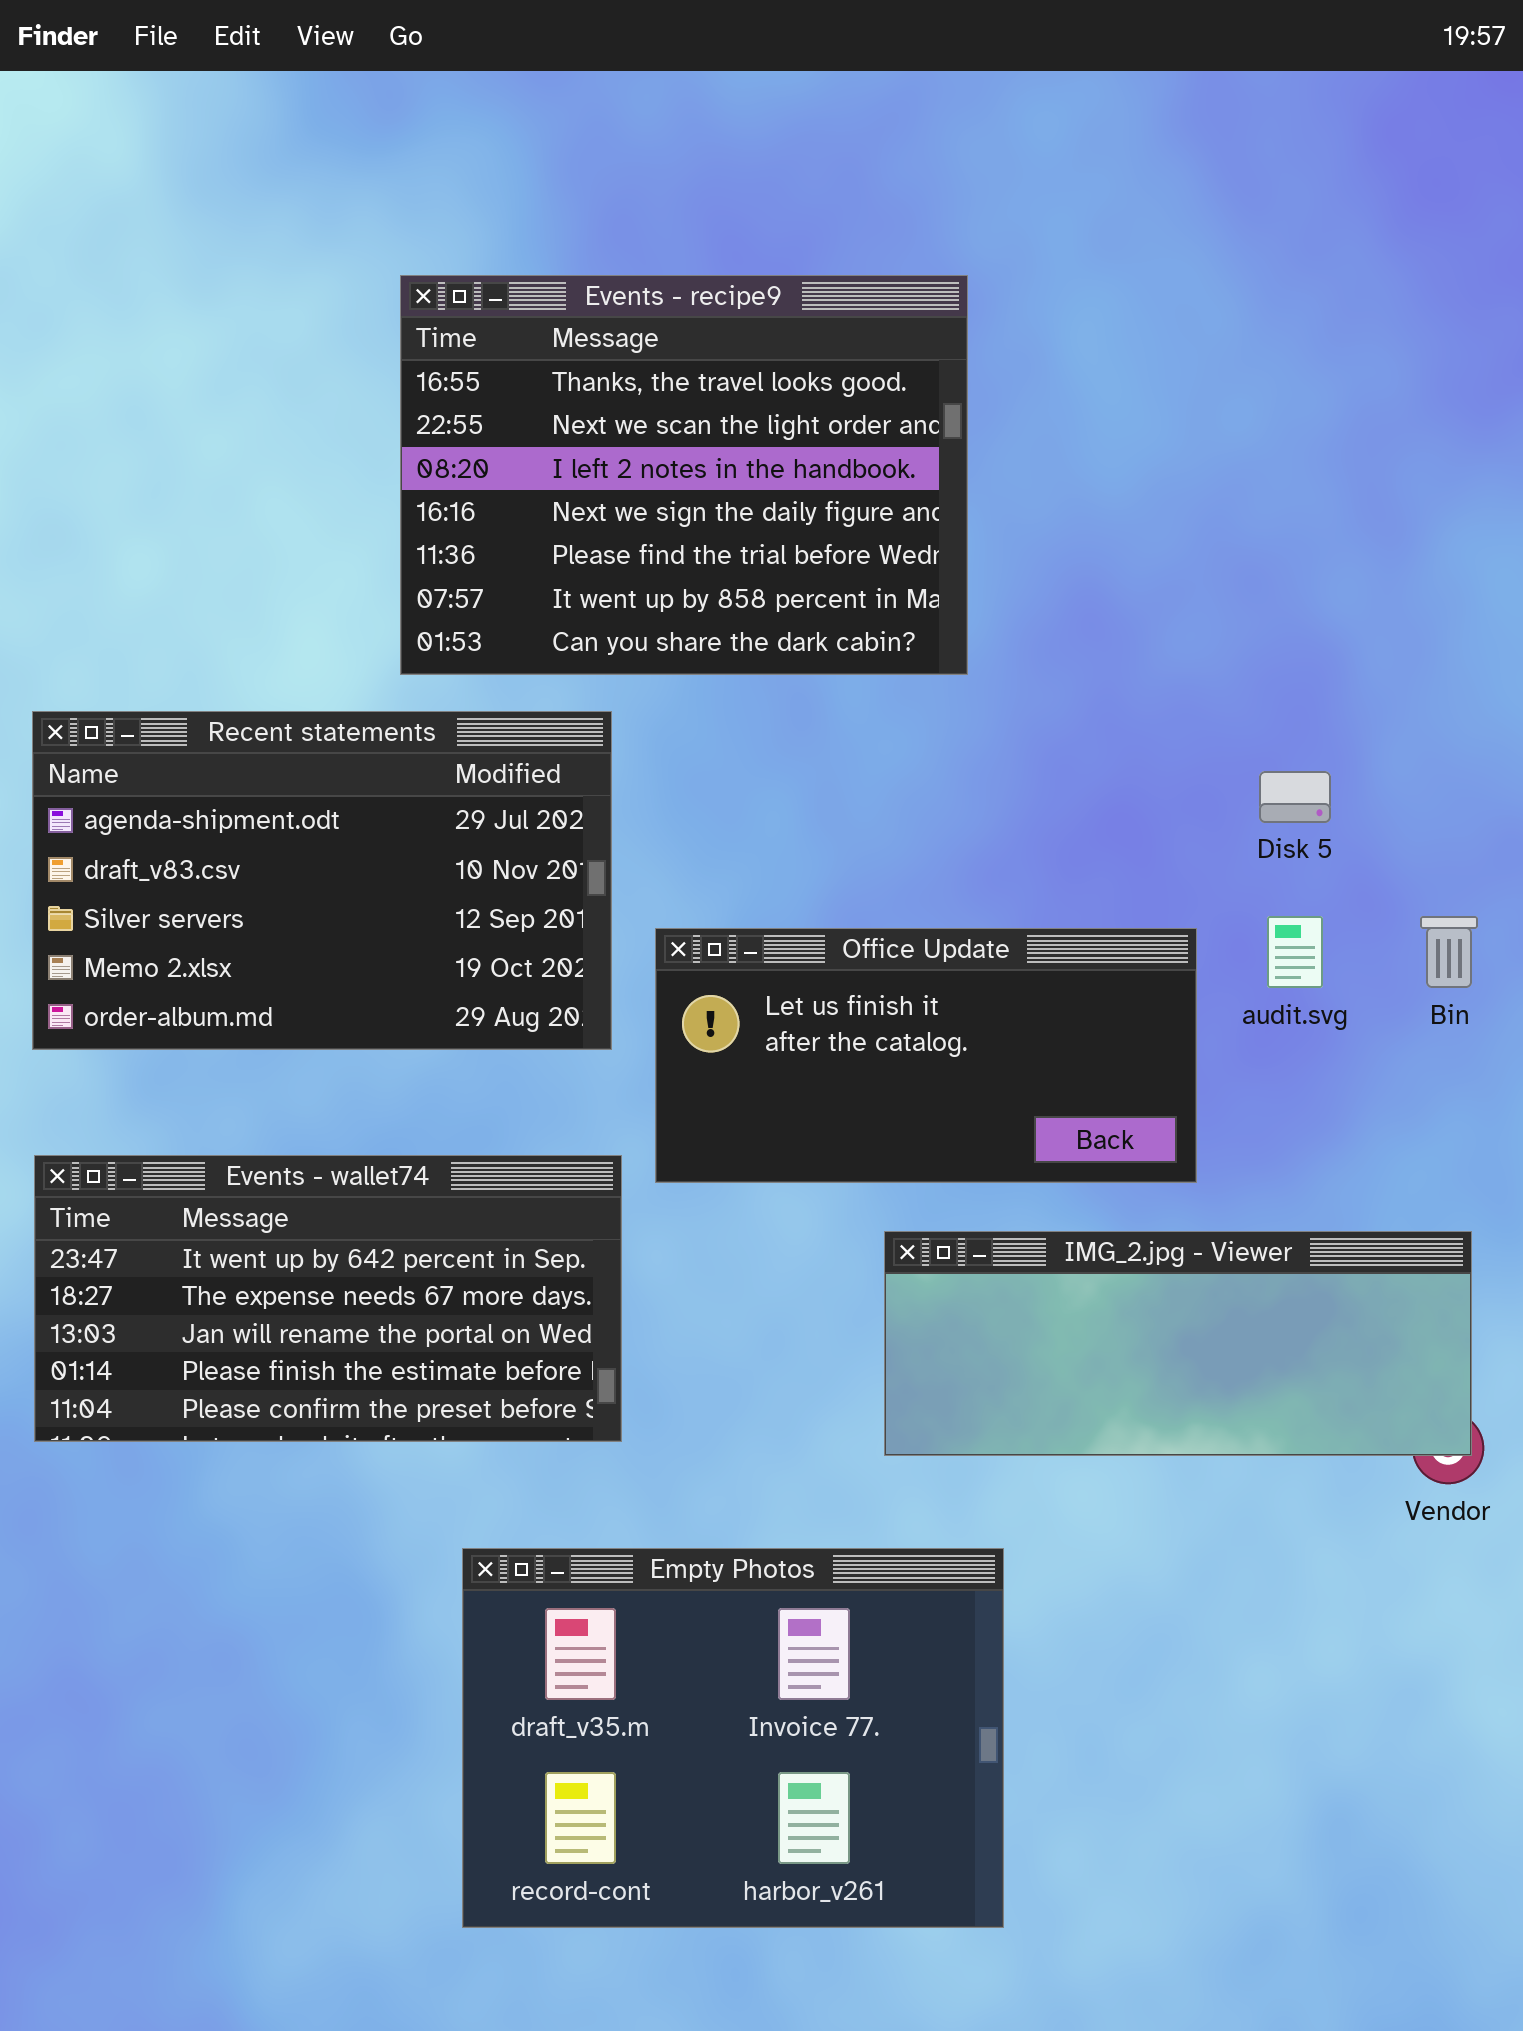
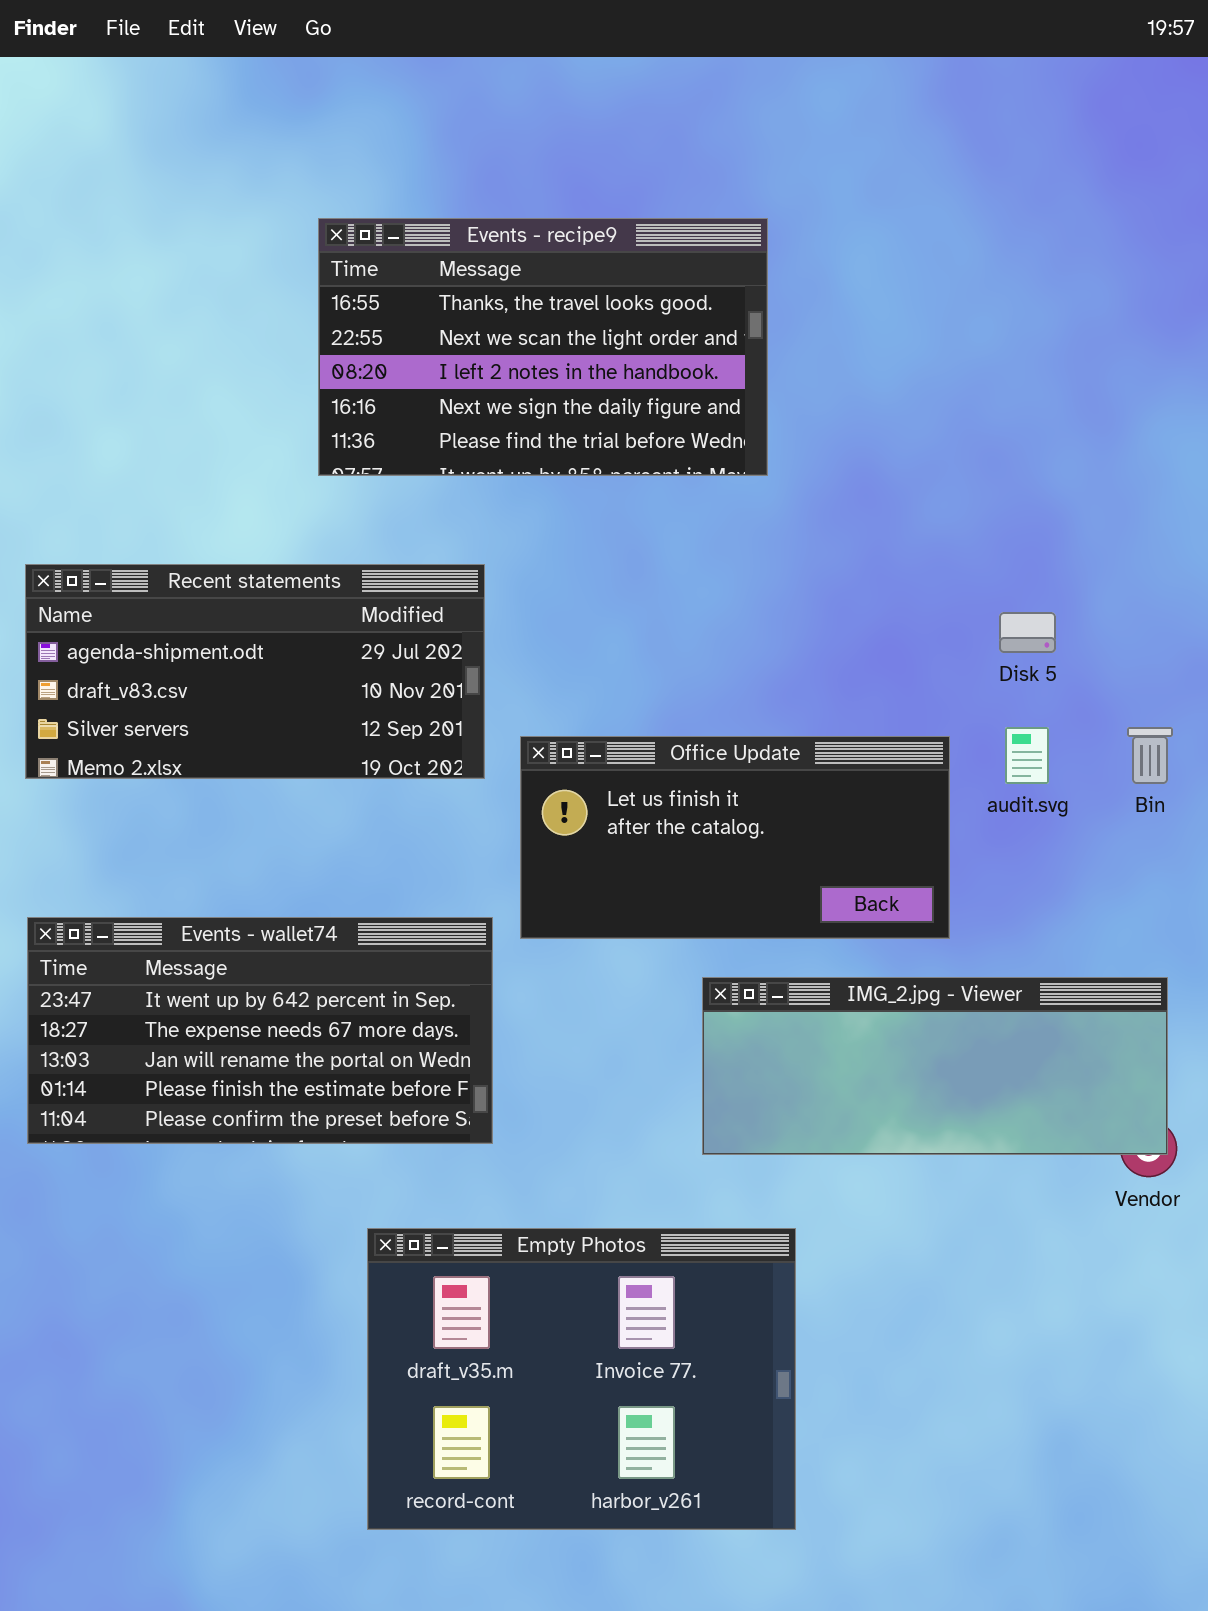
Events - recipe9: [400,275,968,675] -> [318,218,768,476], resized
Recent statements: [32,711,612,1050] -> [25,564,485,779], resized

